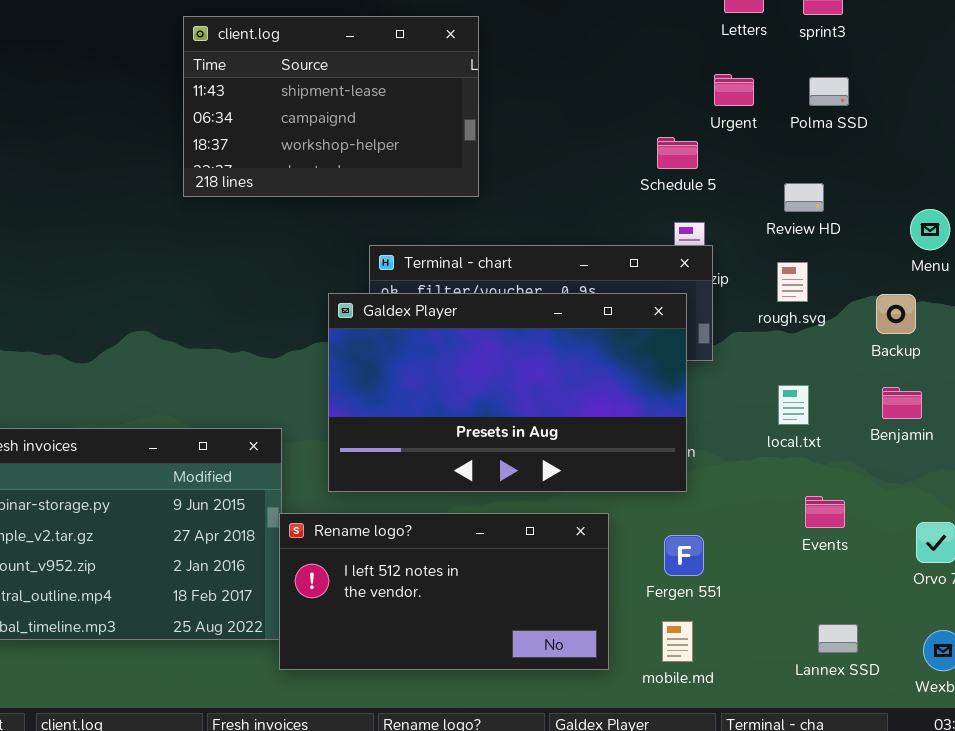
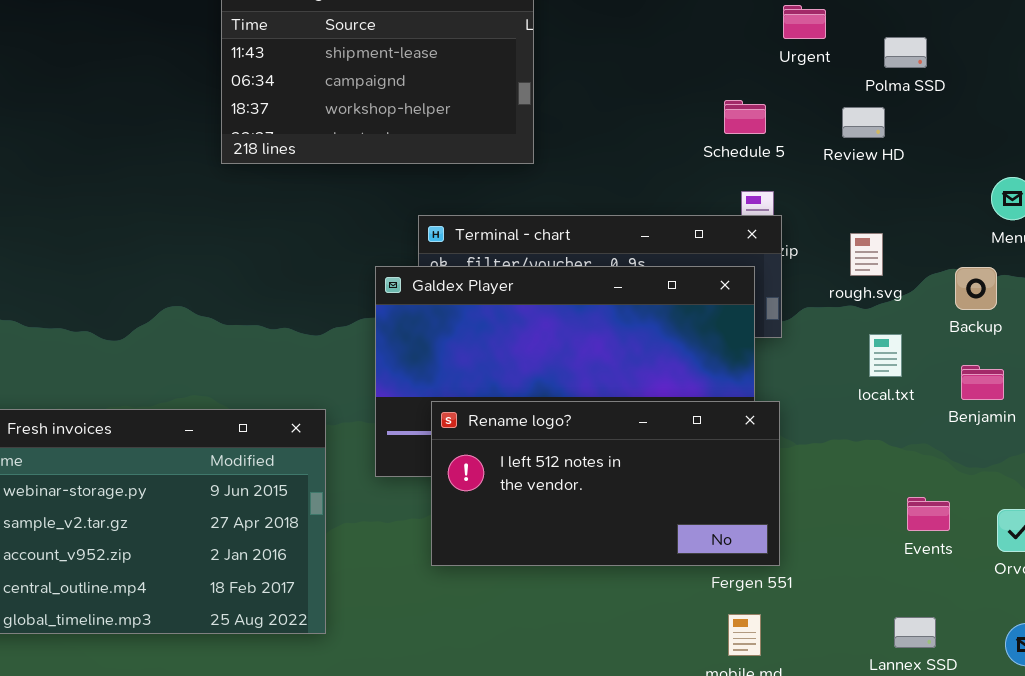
Urgent: [714,74,754,106] -> [783,5,826,39], moved
Review HD: [784,183,824,212] -> [842,107,885,138], moved
local.txt: [778,385,809,425] -> [869,334,902,377], moved
Events: [805,496,845,528] -> [907,497,950,531], moved
Rename logo?: [279,513,609,670] -> [431,401,780,566], moved

